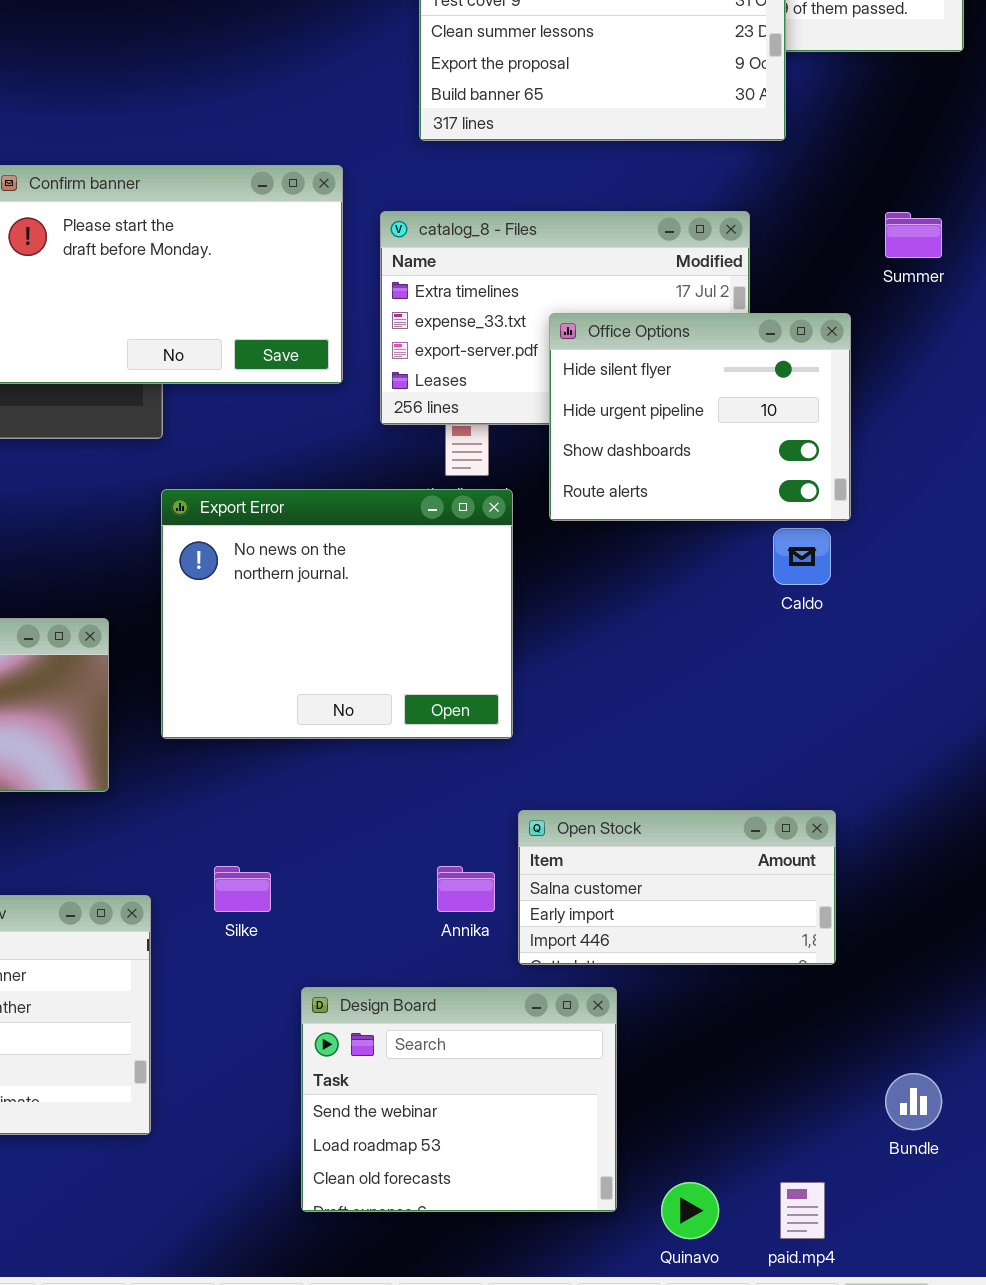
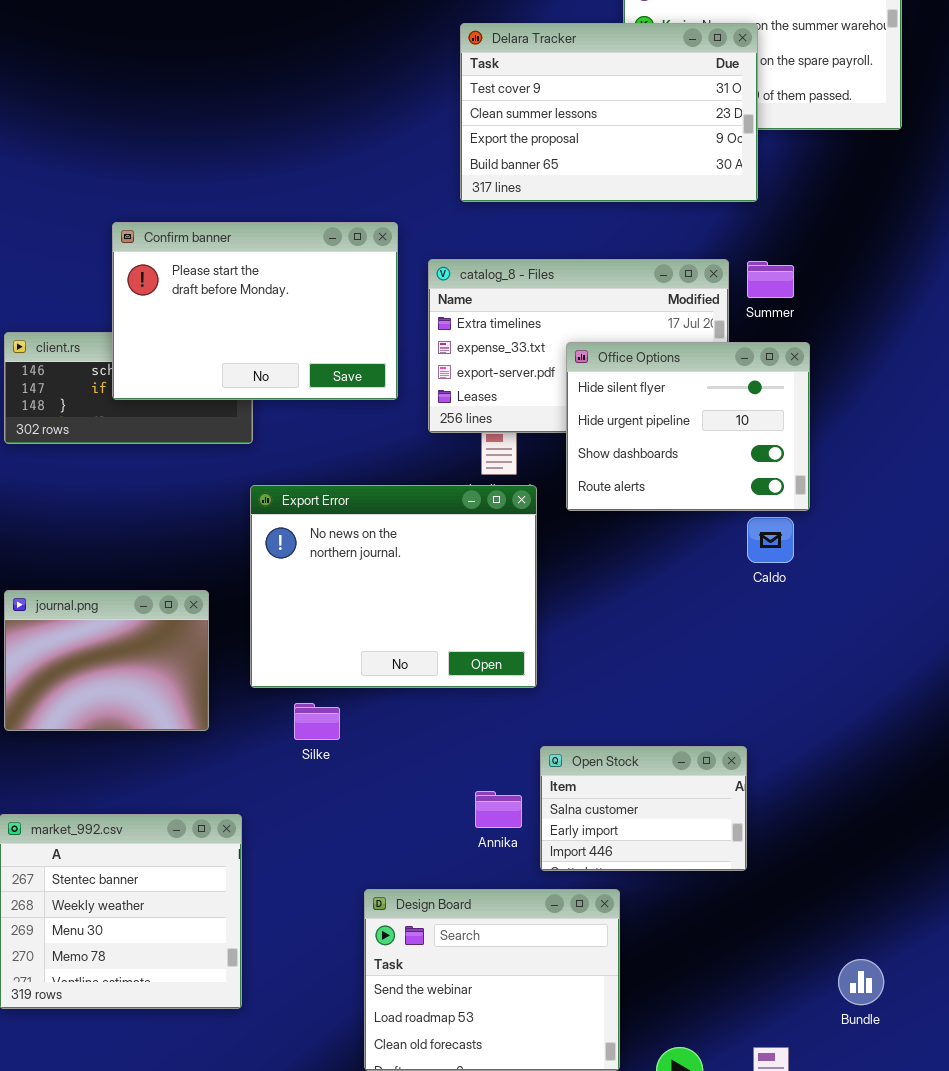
Summer: [885,212,942,258] -> [747,261,794,298], moved
Open Stock: [518,810,836,965] -> [540,746,747,871], resized
Silke: [214,866,271,912] -> [294,703,340,740], moved

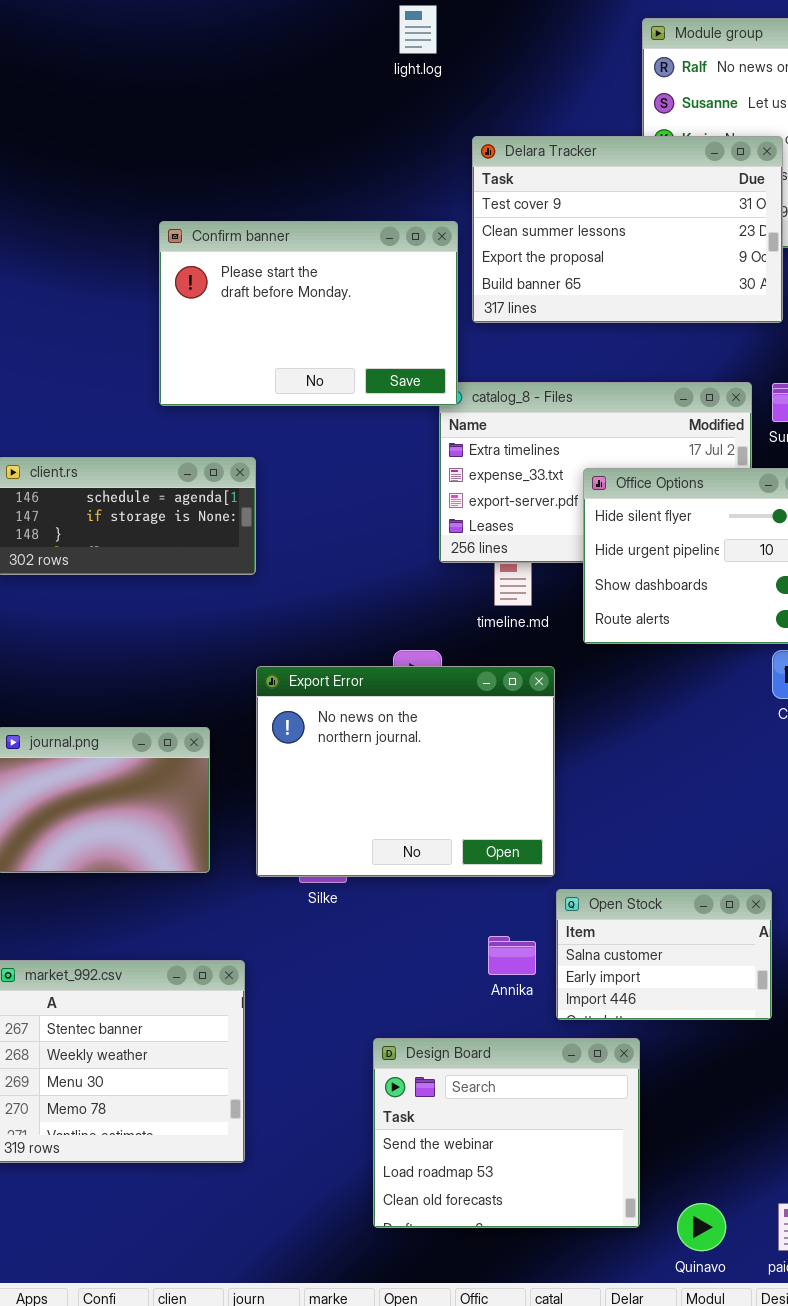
Confirm banner: [112,222,398,400] -> [159,221,458,406], moved
Export Error: [250,485,537,688] -> [256,666,555,877], moved

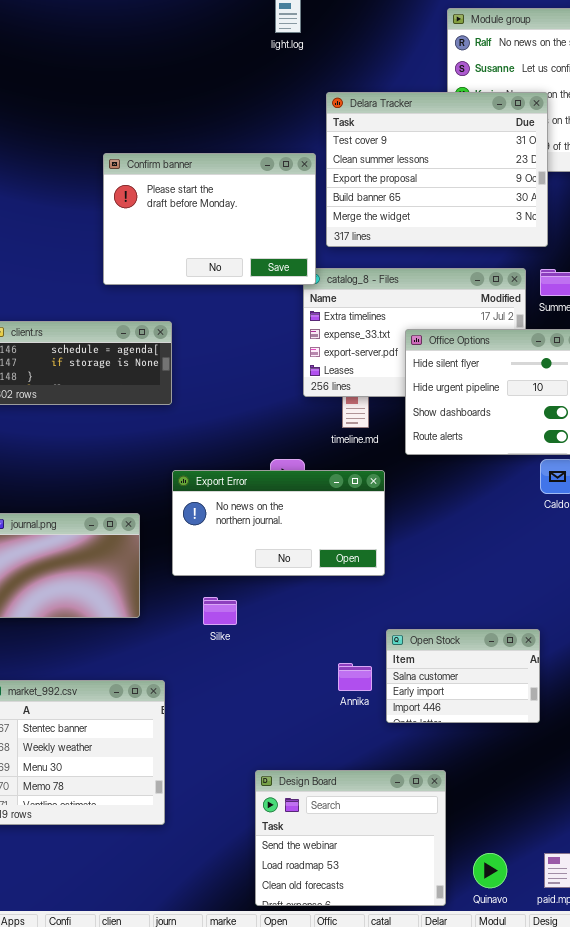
Delara Tracker: [472,136,783,323] -> [326,92,548,247], resized
Export Error: [256,666,555,877] -> [172,470,385,576], resized
Design Board: [373,1038,640,1228] -> [255,770,446,906], moved

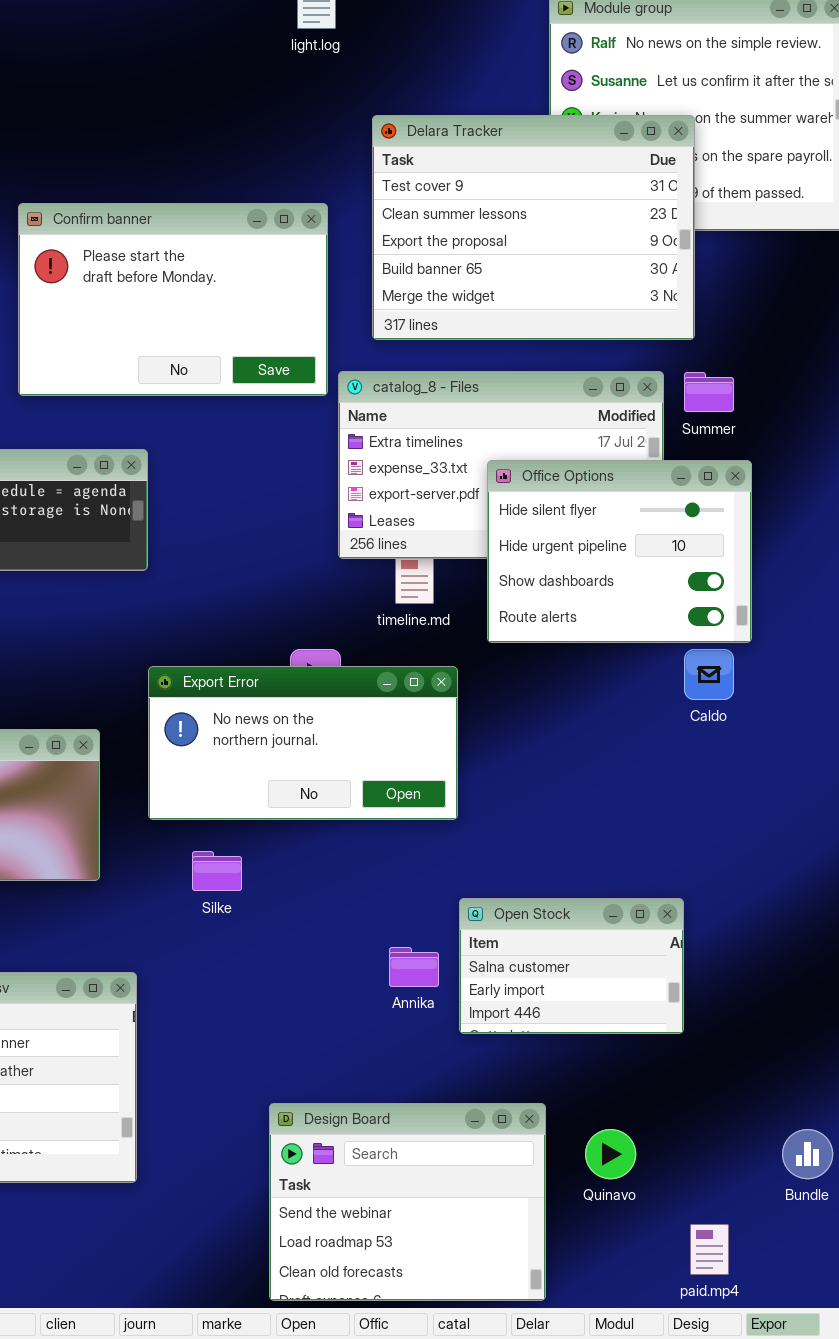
Confirm banner: [103,153,316,285] -> [18,203,328,396], moved
Quinavo: [473,853,507,888] -> [585,1129,636,1179], moved

